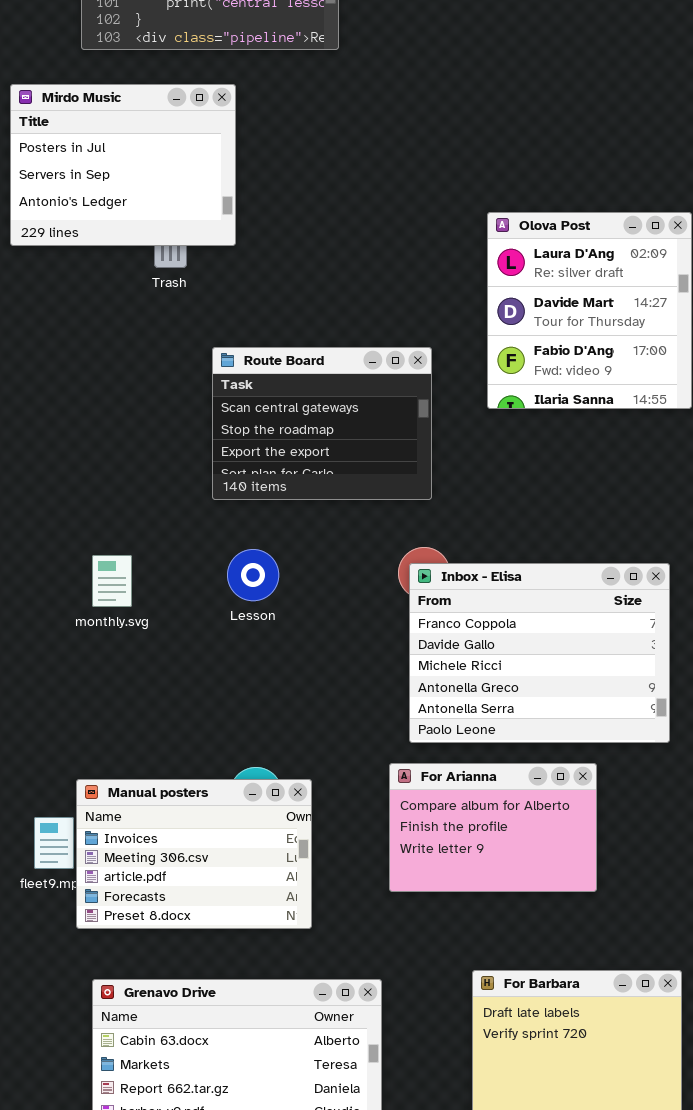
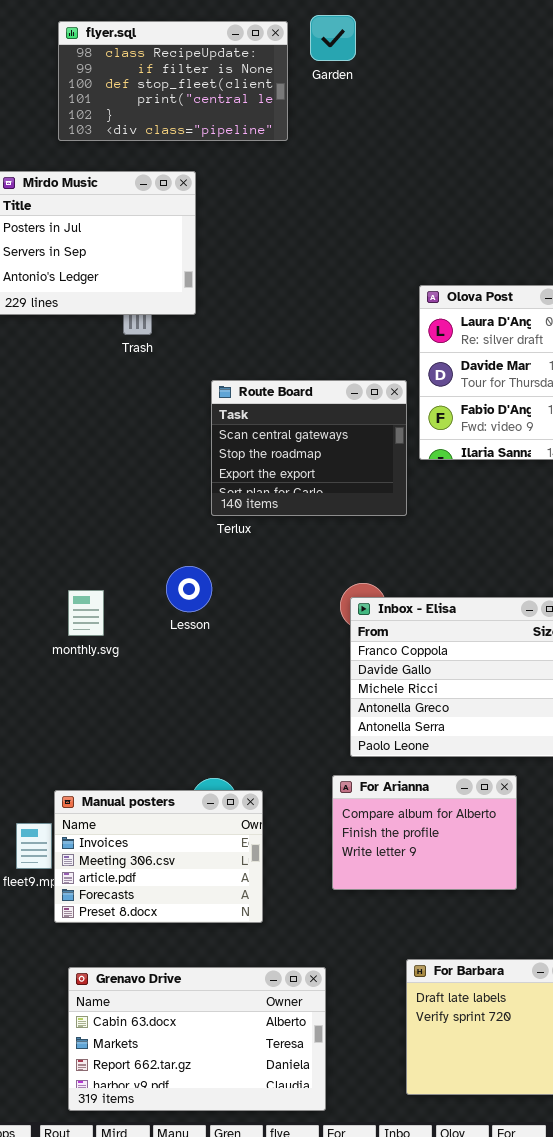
Route Board: [212,347,432,500] -> [211,380,407,516], moved
Lesson: [227,549,279,601] -> [166,566,212,612], moved

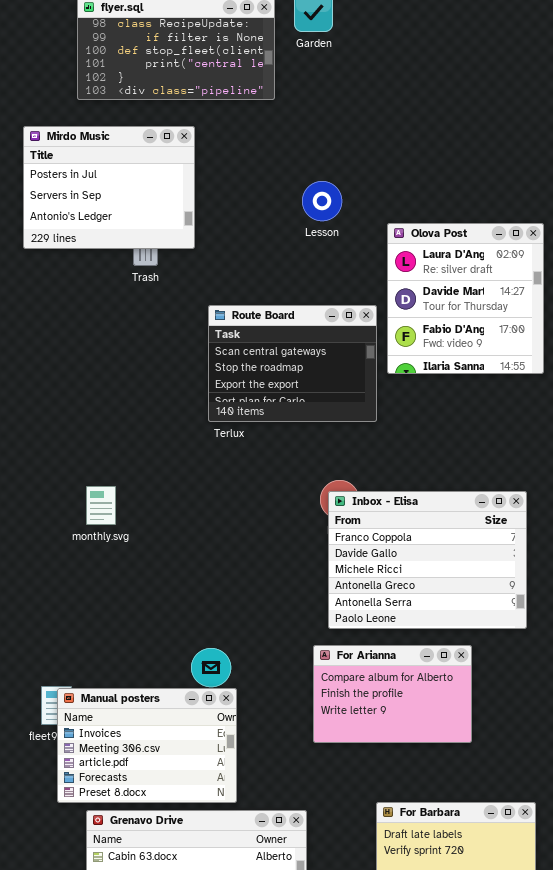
Lesson: [166,566,212,612] -> [302,181,342,221], moved
Manual posters: [54,790,263,923] -> [57,688,237,803], moved

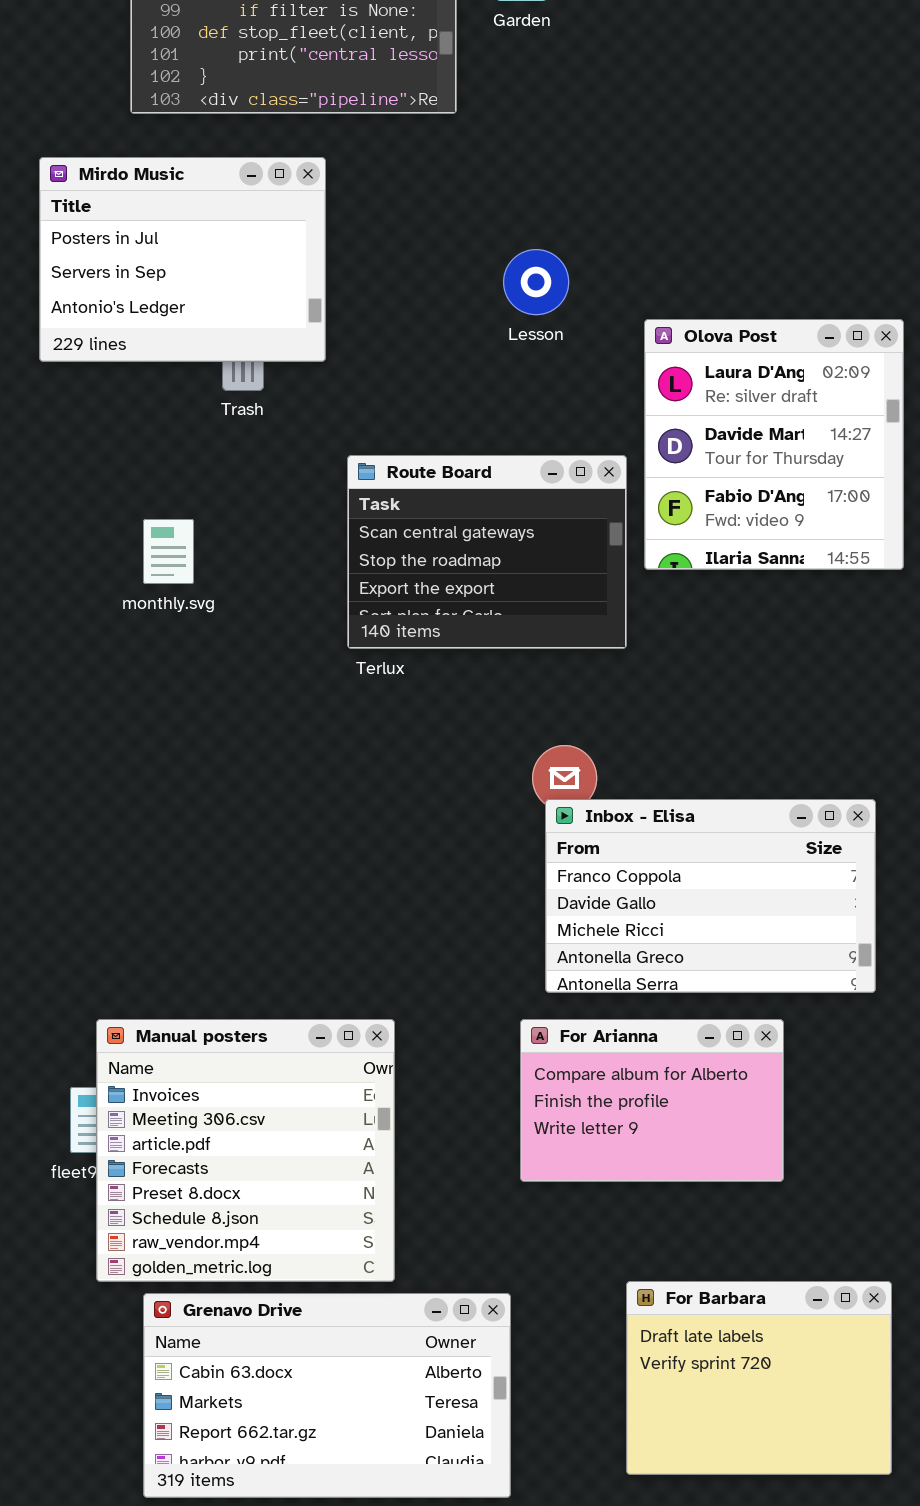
monthly.svg: [86,486,116,525] -> [143,519,194,584], moved
Inbox - Elisa: [328,491,527,629] -> [545,799,876,993], resized
Manual posters: [57,688,237,803] -> [96,1019,395,1282], resized

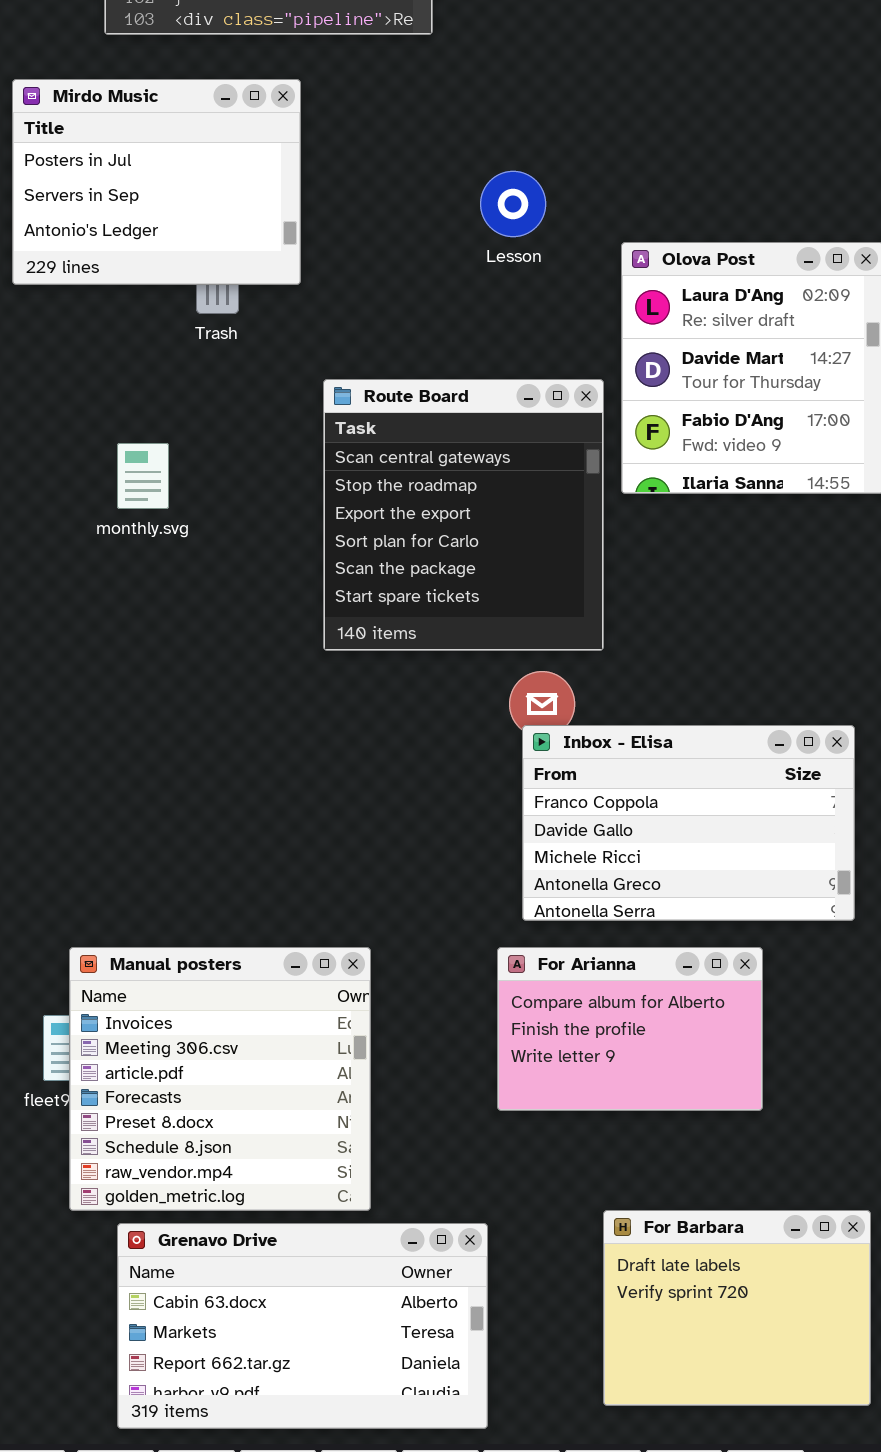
Route Board: [347,455,627,649] -> [323,379,604,651], resized

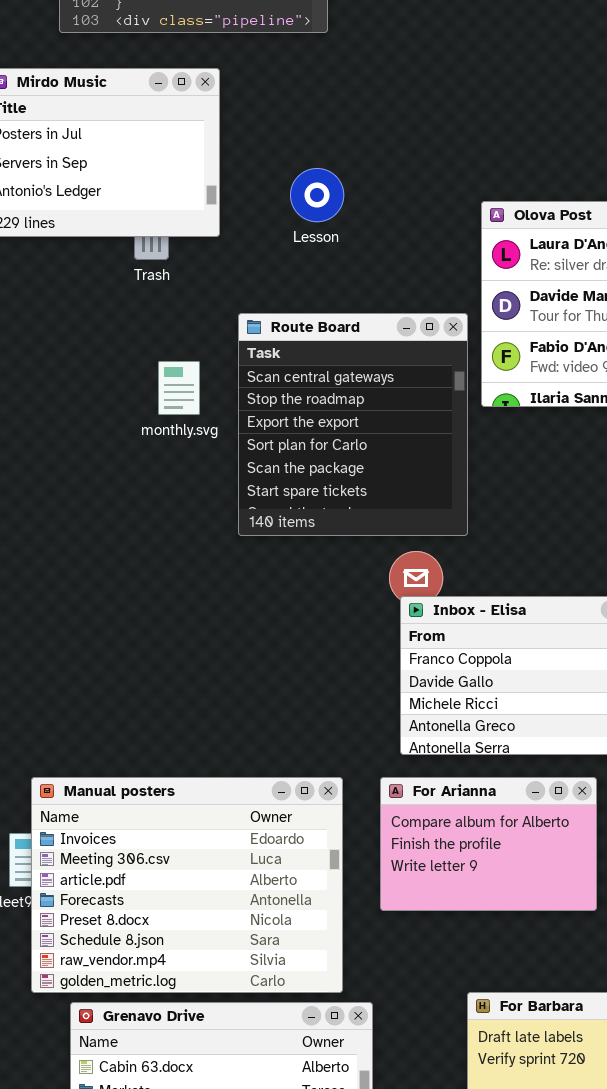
Lesson: [480,171,546,237] -> [290,168,344,222], moved
monthly.svg: [117,443,169,509] -> [158,361,200,415], moved
Manual posters: [69,947,371,1211] -> [31,777,343,993], resized

